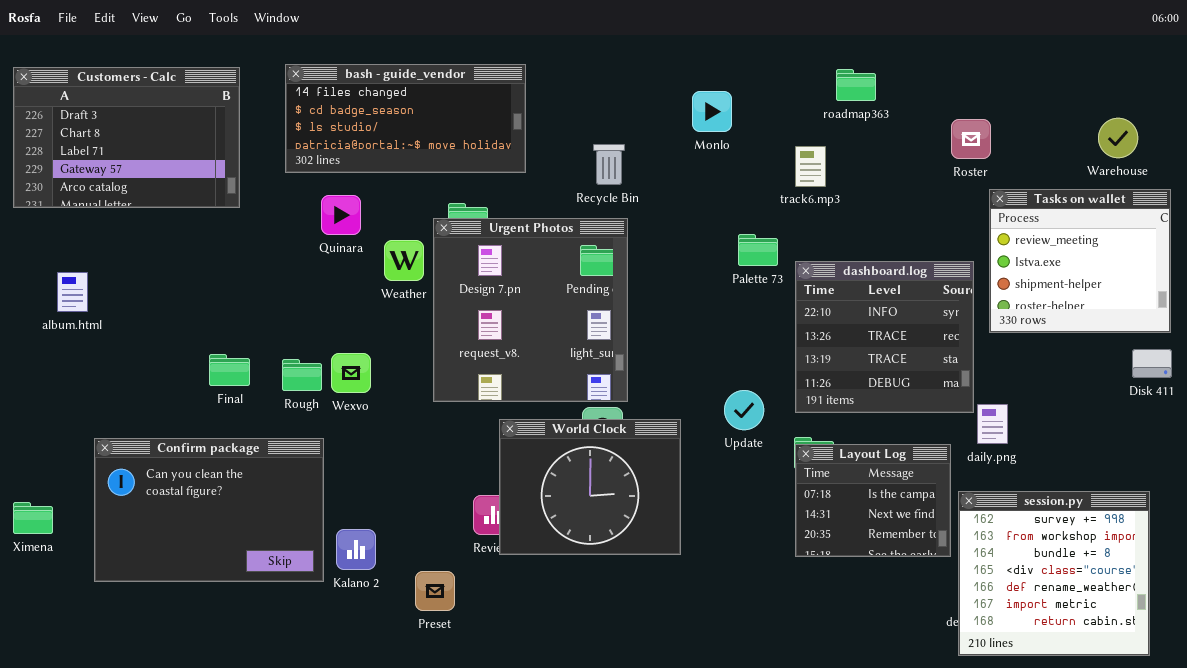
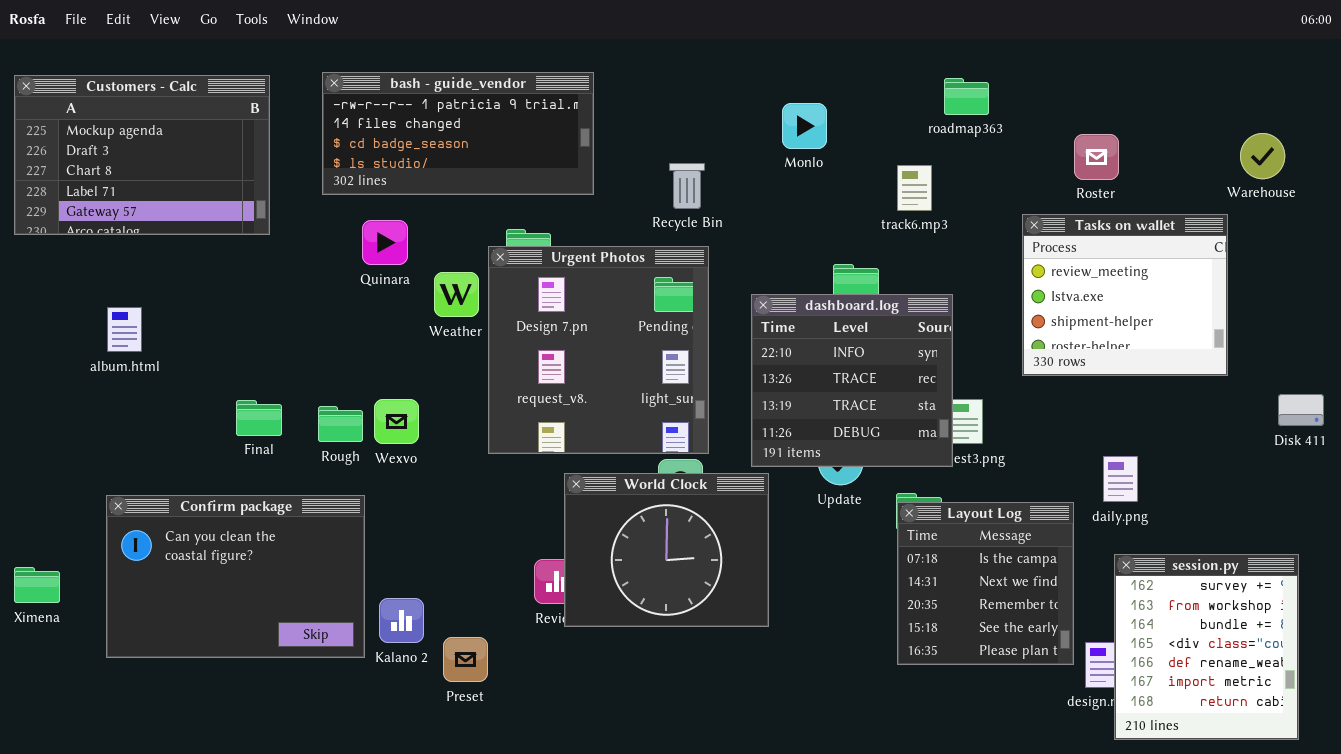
bash - guide_vendor: [285,64,526,173] -> [322,72,594,195], scrolled up 1 row
Customers - Calc: [13,67,240,208] -> [14,75,270,235], scrolled up 1 row
Tasks on wallet: [989,189,1171,333] -> [1022,214,1228,376], moved
dashboard.log: [795,261,974,413] -> [751,294,953,467], moved
album.html: [57,272,88,312] -> [107,307,142,352], moved
Layout Log: [795,444,951,557] -> [897,502,1074,665], resized
session.py: [958,491,1150,656] -> [1114,554,1299,740], resized
Preset: [415,571,455,611] -> [443,637,488,682], moved

